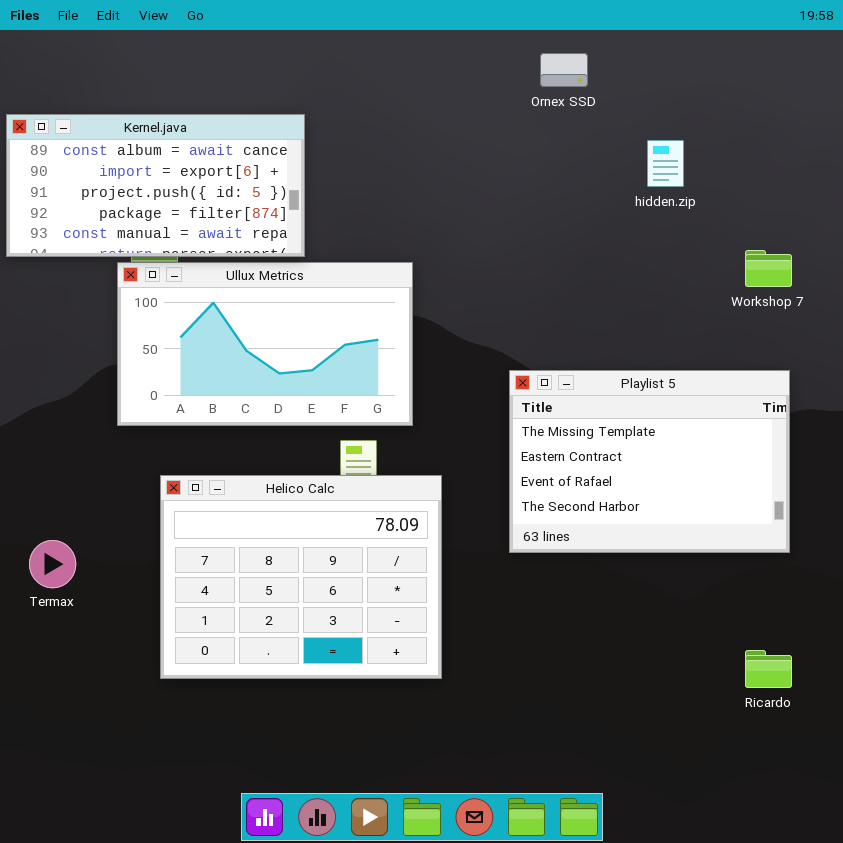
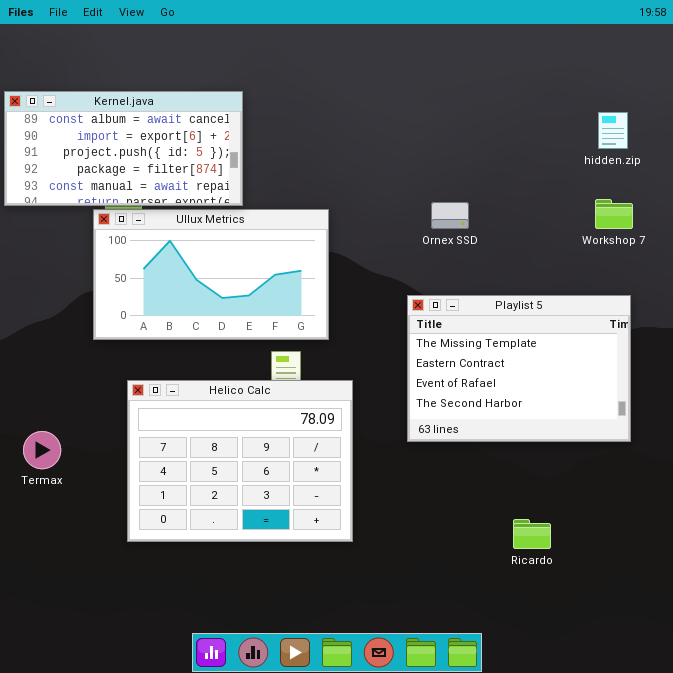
Ornex SSD: [540,53,588,87] -> [431,202,469,229], moved
hidden.zip: [647,140,684,187] -> [598,112,628,149], moved
Ricardo: [745,650,792,688] -> [513,519,551,549], moved

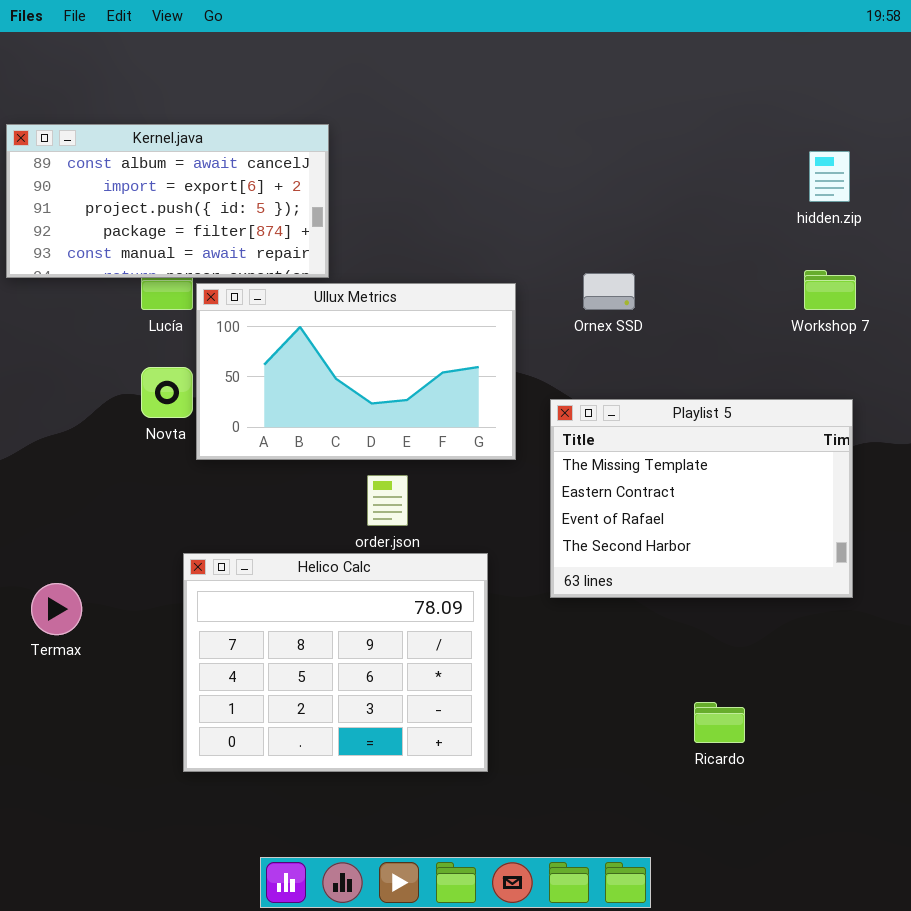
Ullux Metrics: [93,209,329,340] -> [196,283,516,460], moved
Helico Calc: [127,380,353,542] -> [183,553,488,772], moved

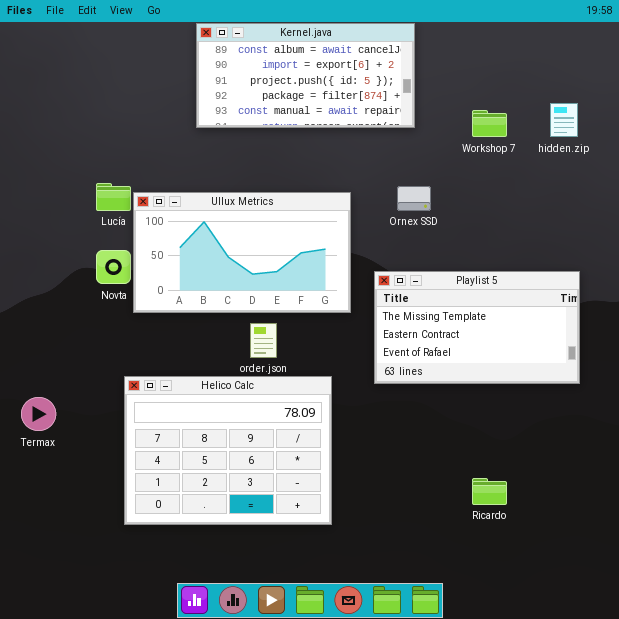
Kernel.java: [6,124,329,278] -> [196,23,415,128], moved
Workshop 7: [804,270,856,310] -> [472,110,507,137], moved
Playlist 5: [550,399,853,598] -> [374,271,580,384], resized

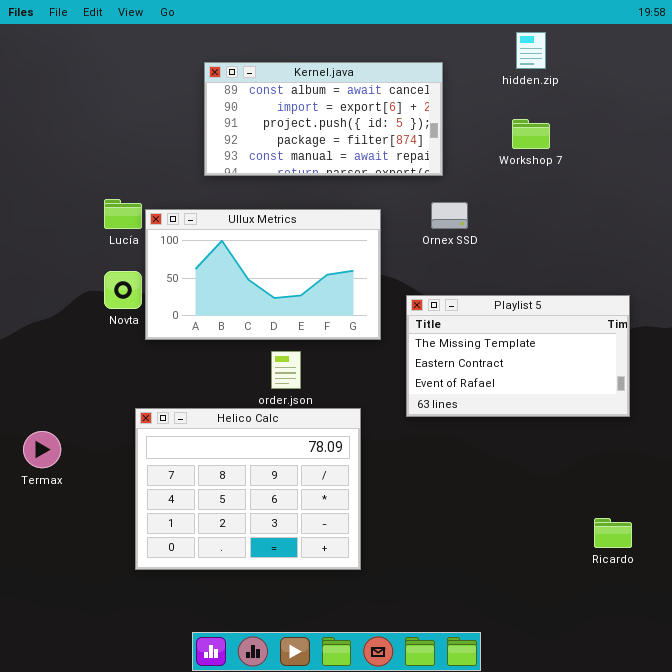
Kernel.java: [196,23,415,128] -> [204,62,443,176], moved
hidden.zip: [550,103,578,137] -> [516,32,546,69], moved
Ricardo: [472,478,507,505] -> [594,518,632,548], moved

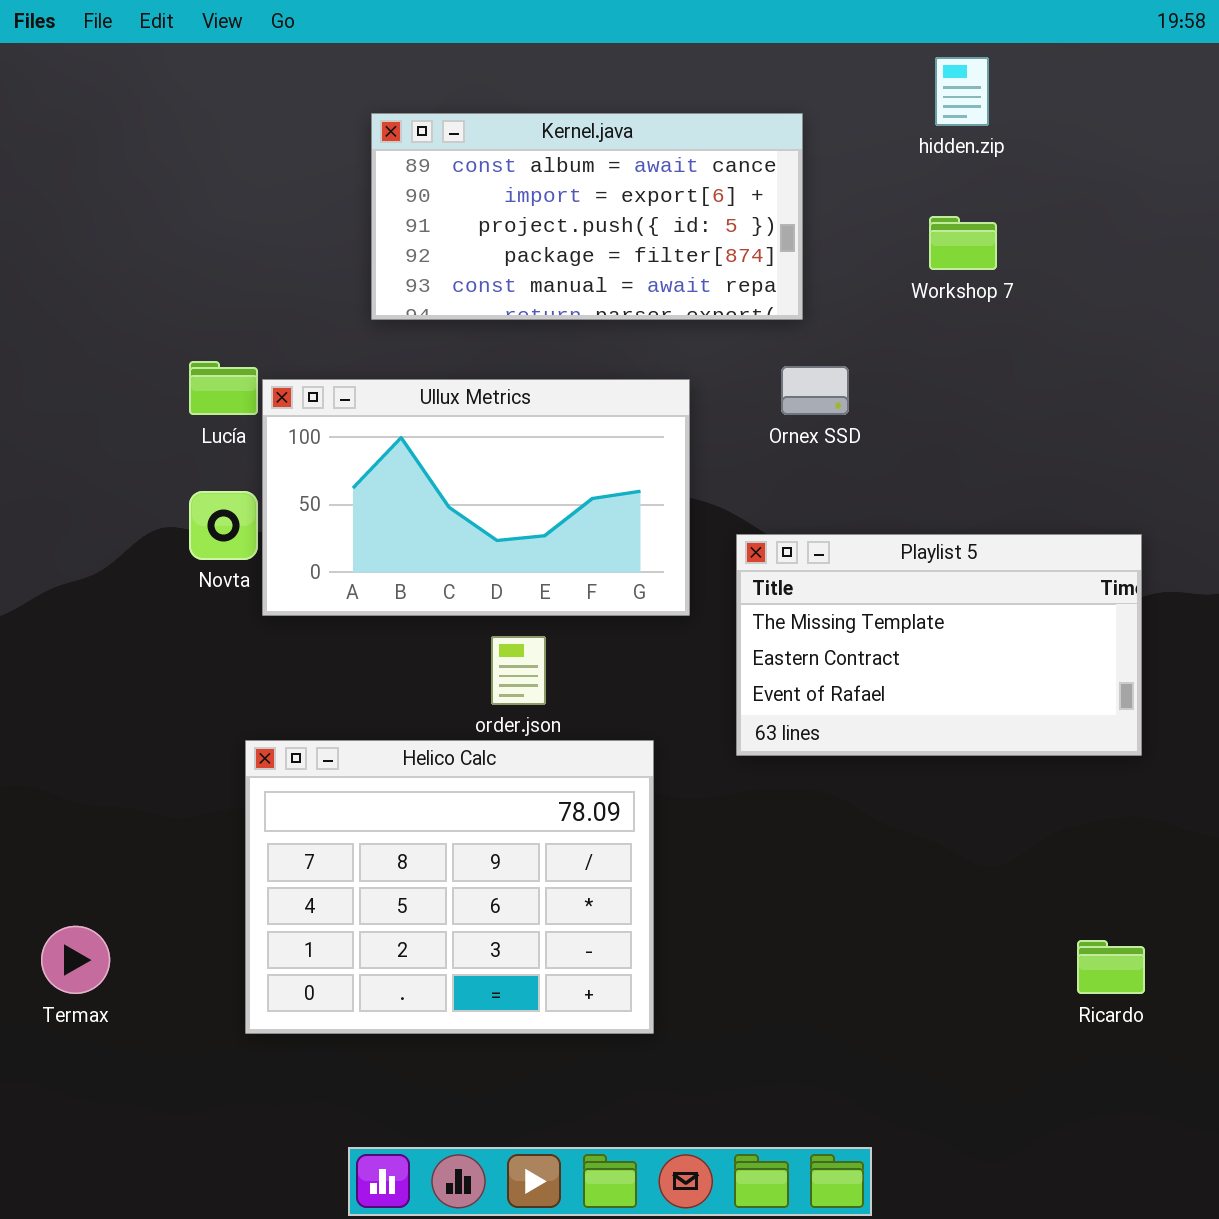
Termax: [23,431,61,468] -> [41,926,110,994], moved

